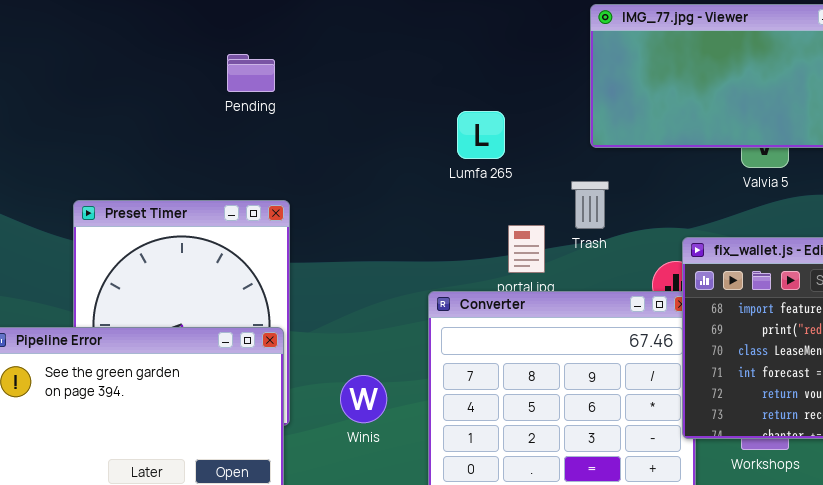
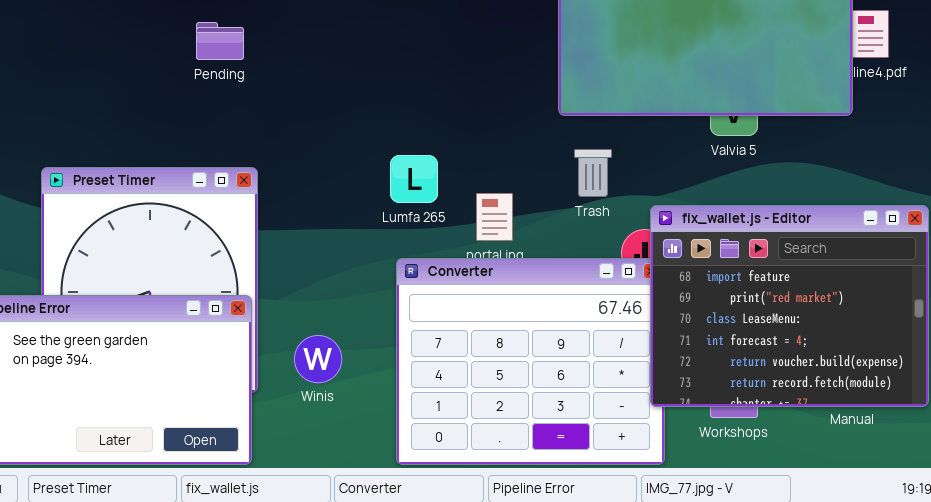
Lumfa 265: [457,111,505,159] -> [390,155,438,203], moved
Trash: [571,181,609,229] -> [574,149,612,197], moved
Winis: [340,375,387,423] -> [294,335,342,383], moved

